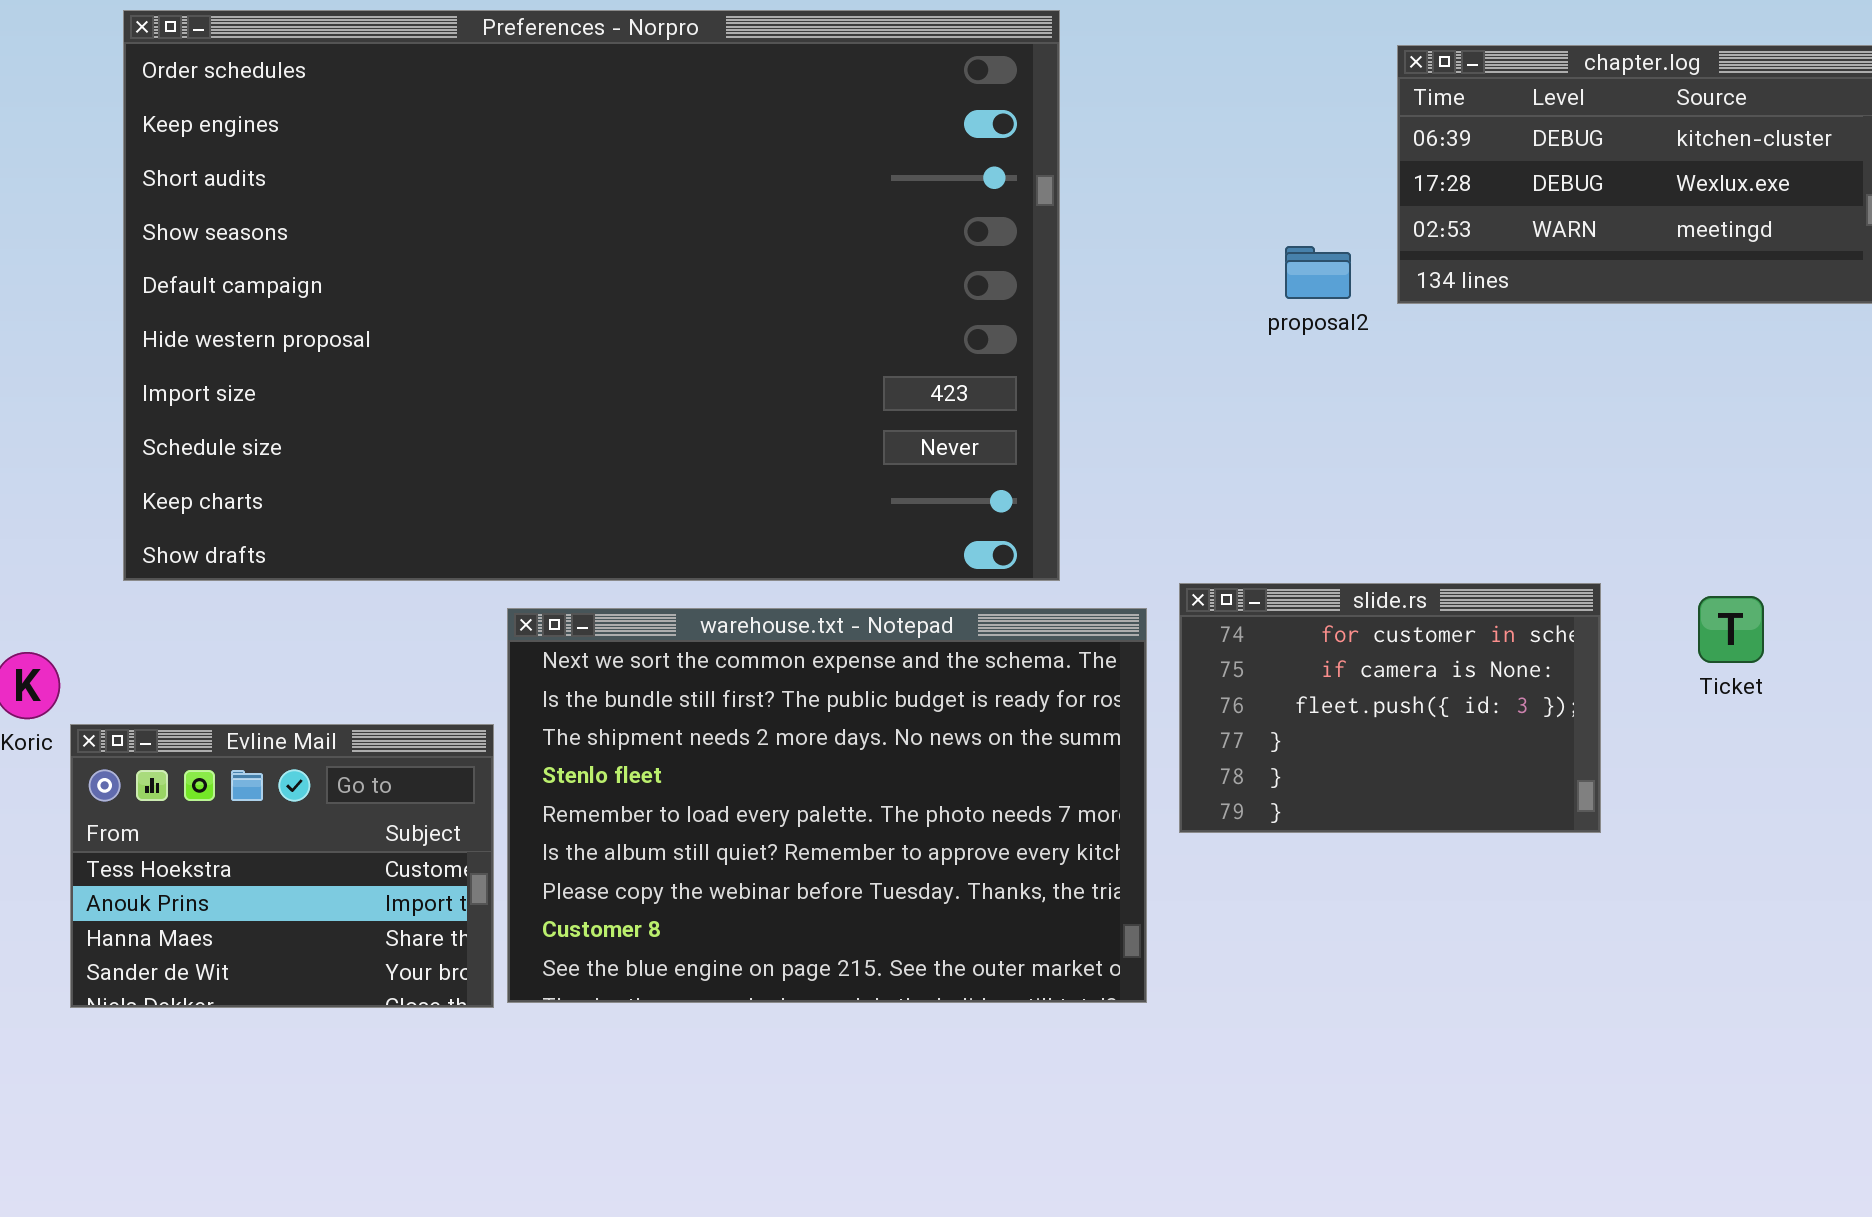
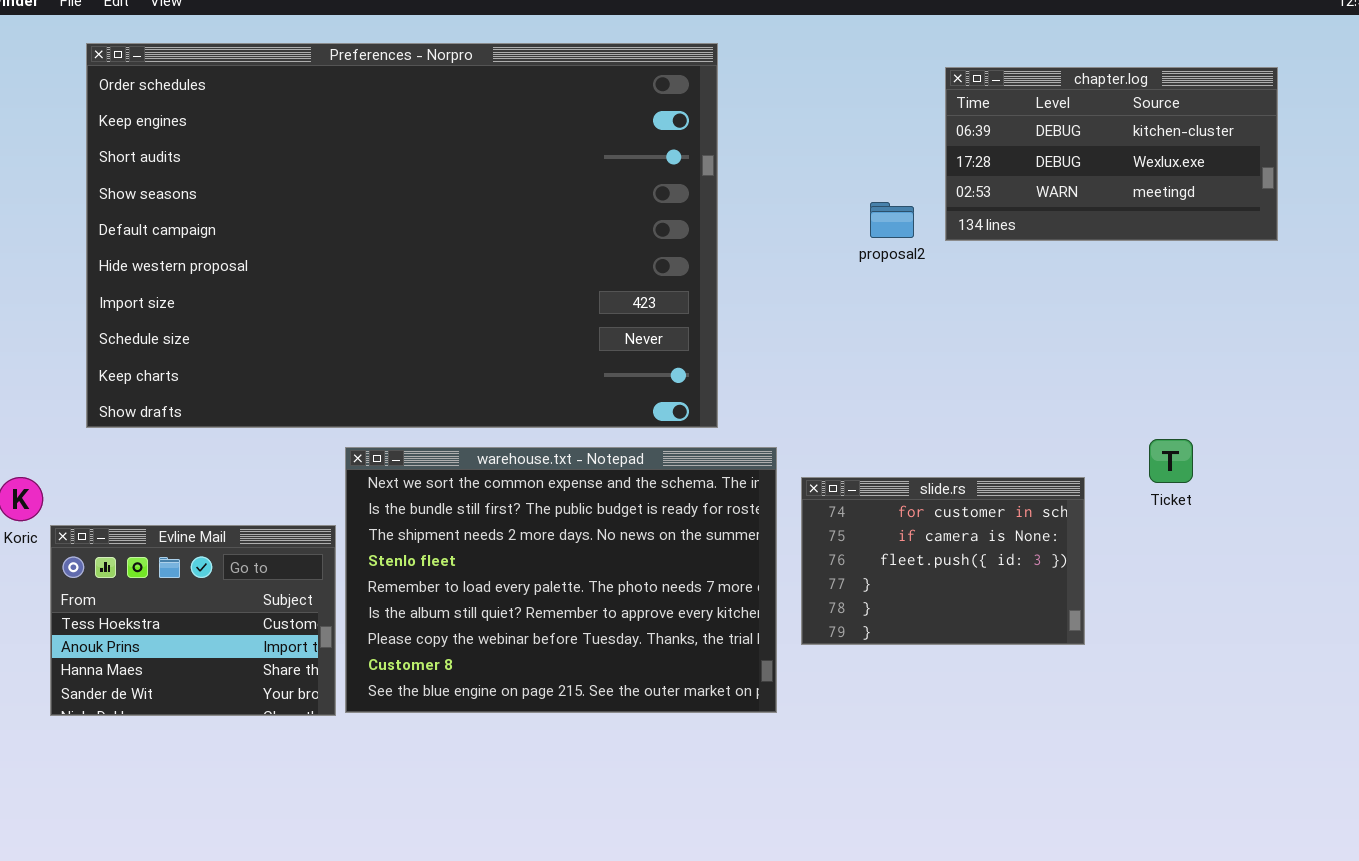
slide.rs: [1179,583,1601,833] -> [801,477,1085,645], moved

